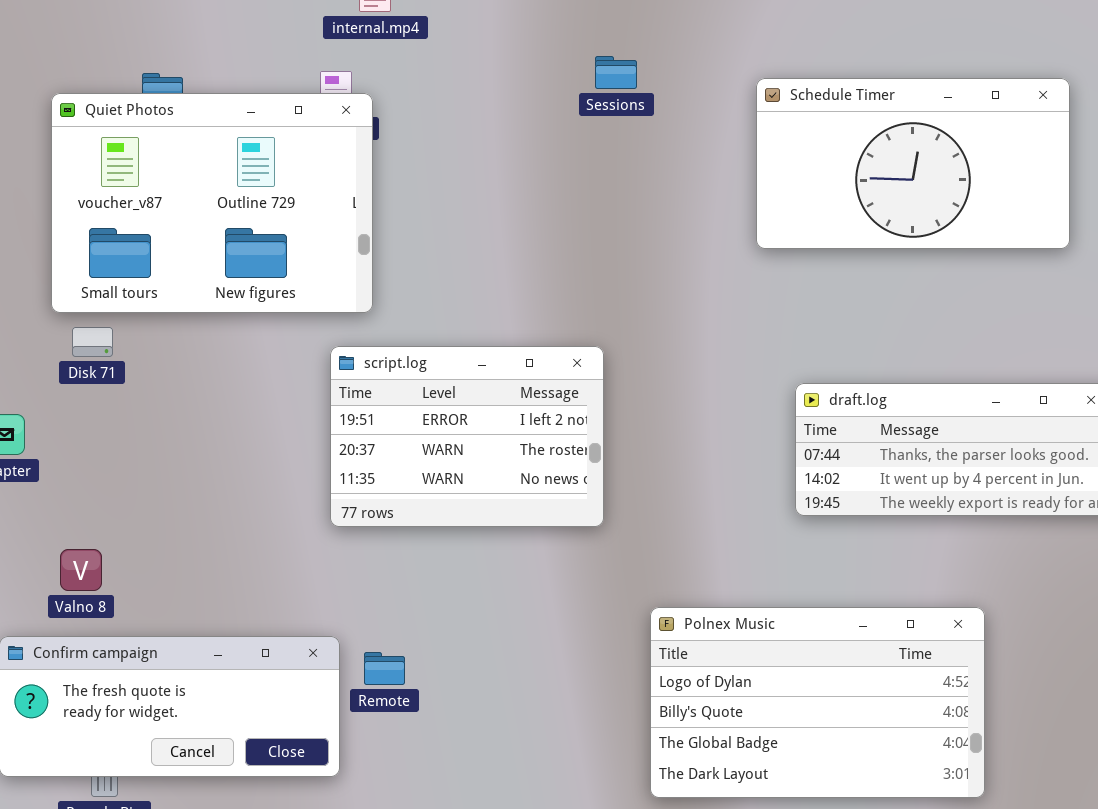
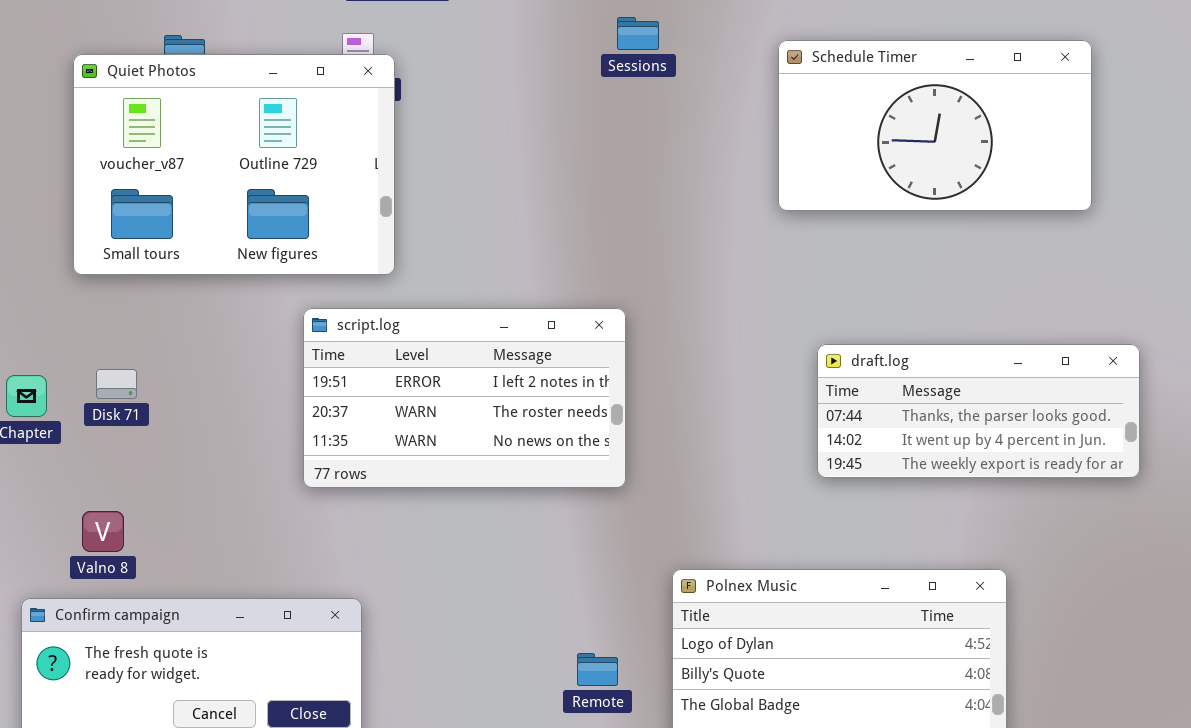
Disk 71: [72,327,113,357] -> [96,369,137,399], moved
script.log: [330,346,604,527] -> [303,308,626,488], resized
Remote: [364,652,405,685] -> [577,653,618,686], moved

